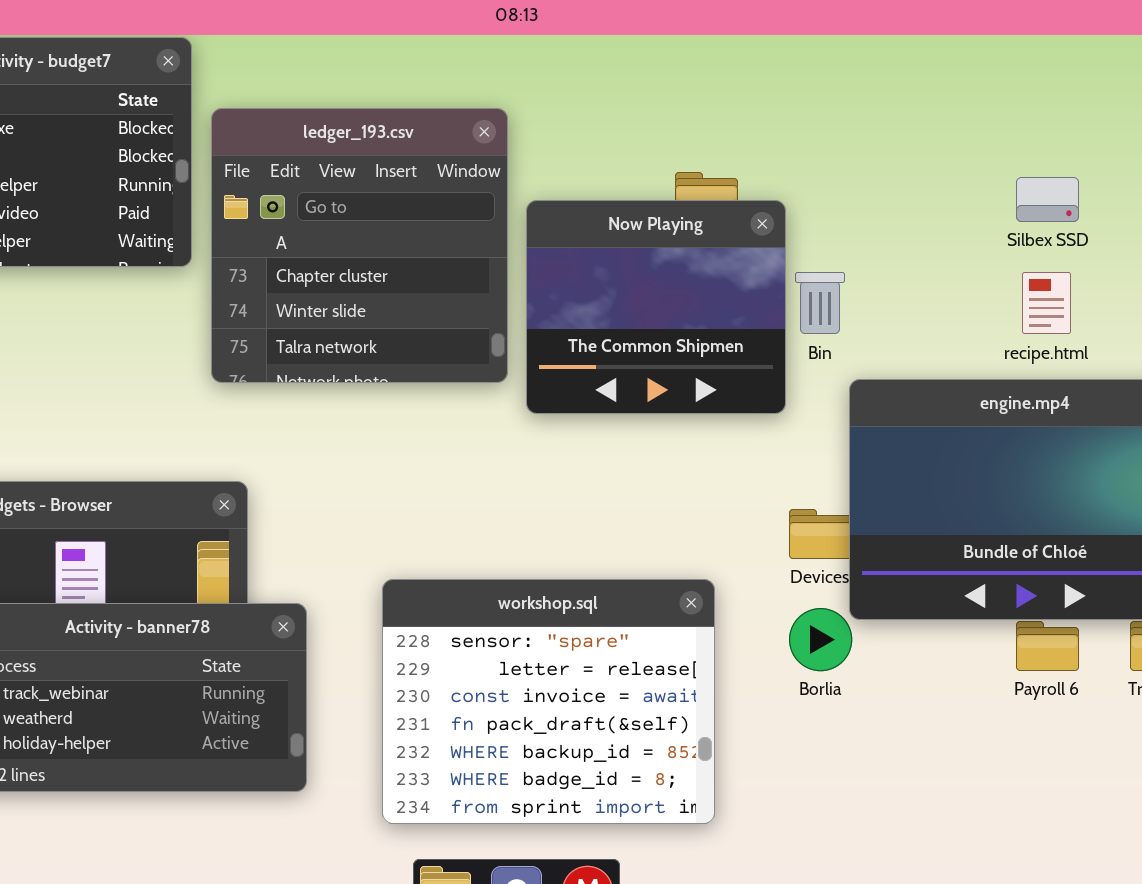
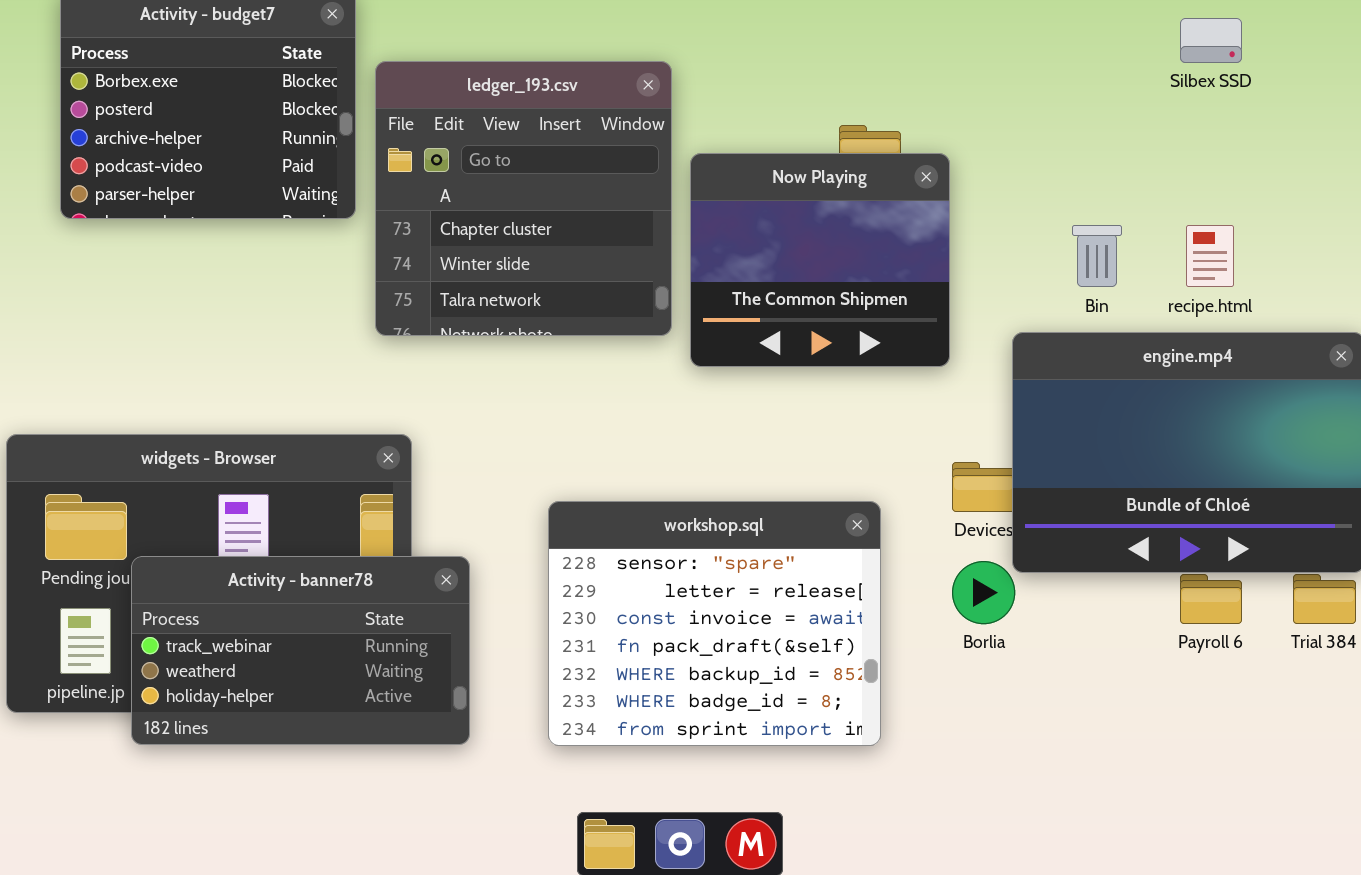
Silbex SSD: [1016,177,1079,222] -> [1180,18,1242,63], moved
Bin: [795,272,845,334] -> [1072,225,1122,287], moved
workshop.sql: [382,579,715,824] -> [548,501,881,746], moved

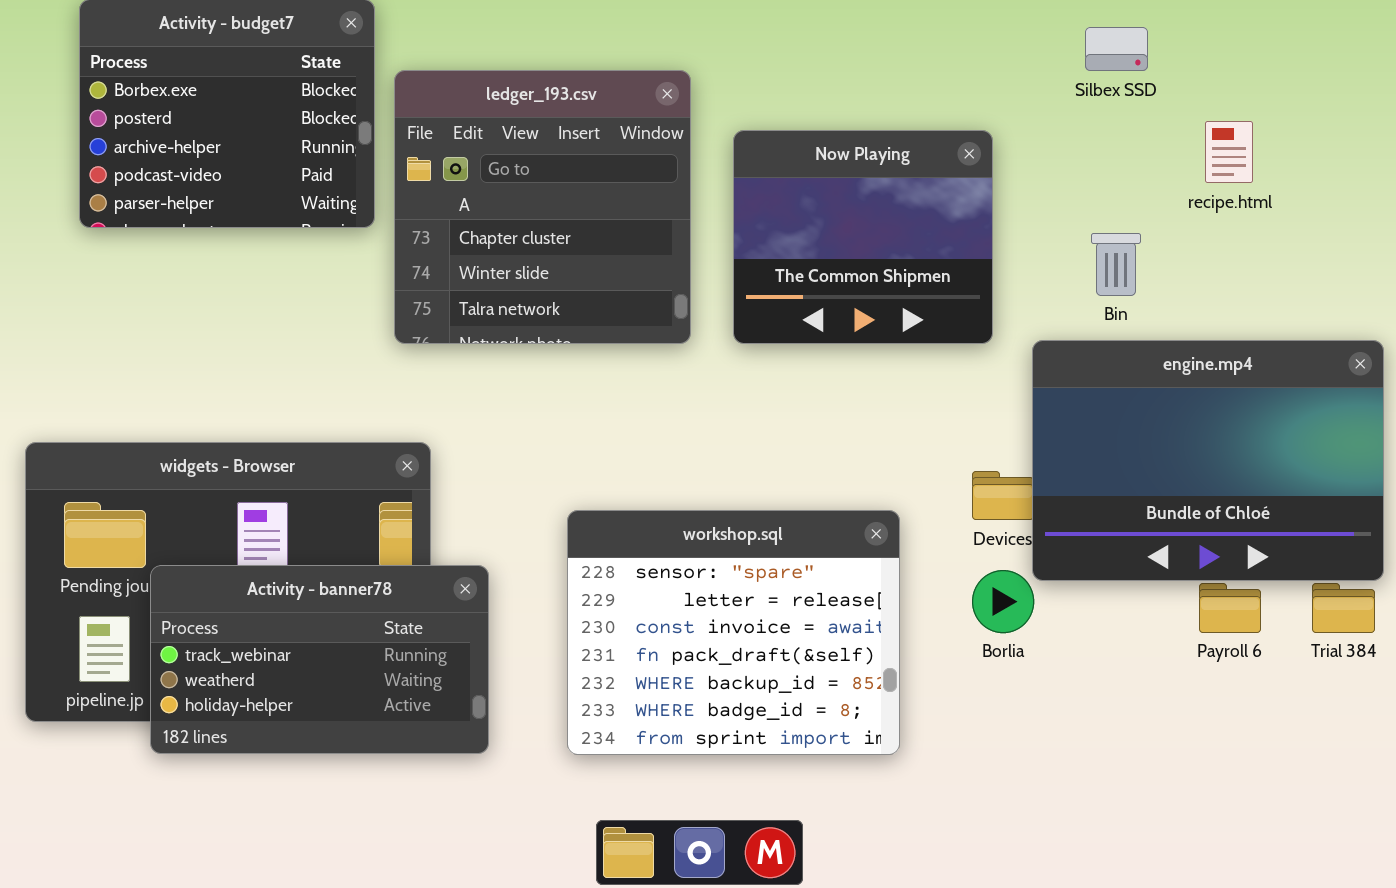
Silbex SSD: [1180,18,1242,63] -> [1085,27,1148,71], moved
Now Playing: [690,153,950,367] -> [733,130,993,344], moved
recipe.html: [1186,225,1234,287] -> [1205,121,1253,183], moved

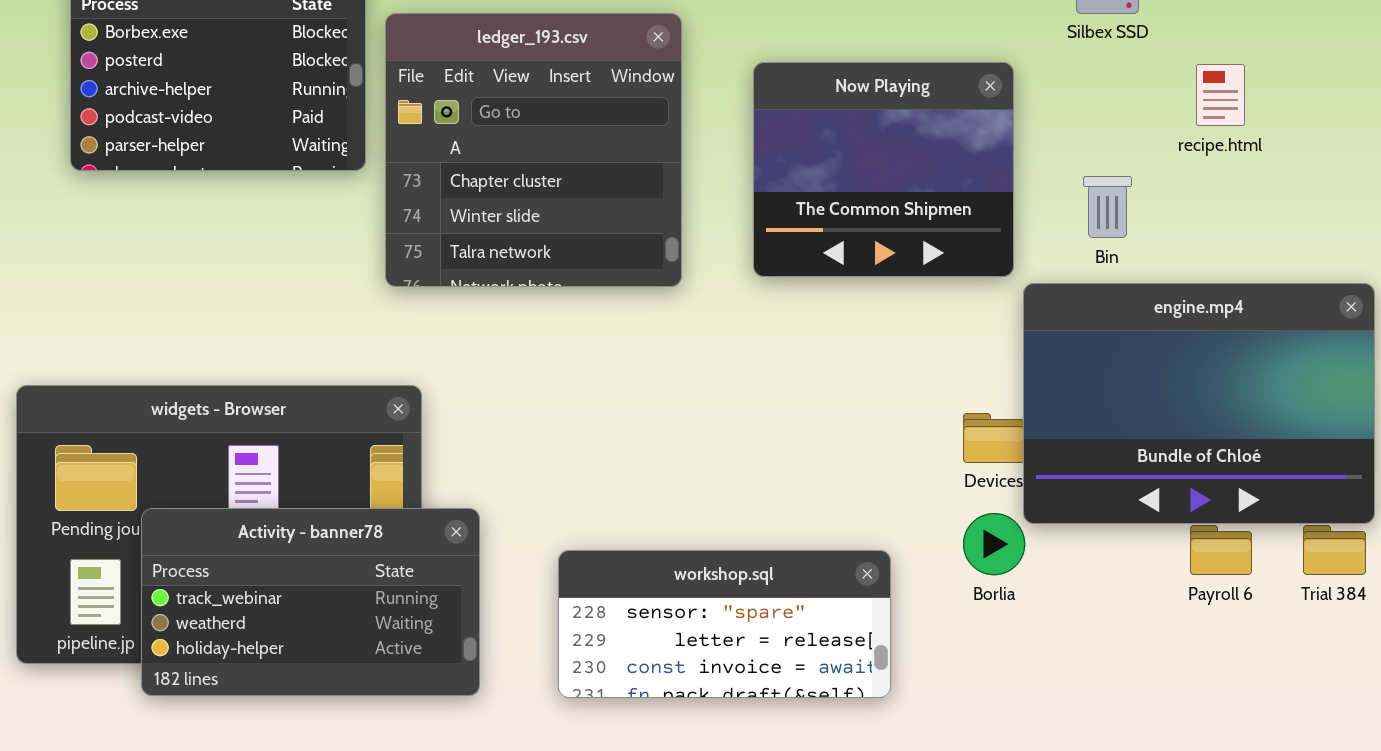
Now Playing: [733,130,993,344] -> [753,62,1014,277], moved
workshop.sql: [567,510,900,755] -> [558,550,891,698], resized

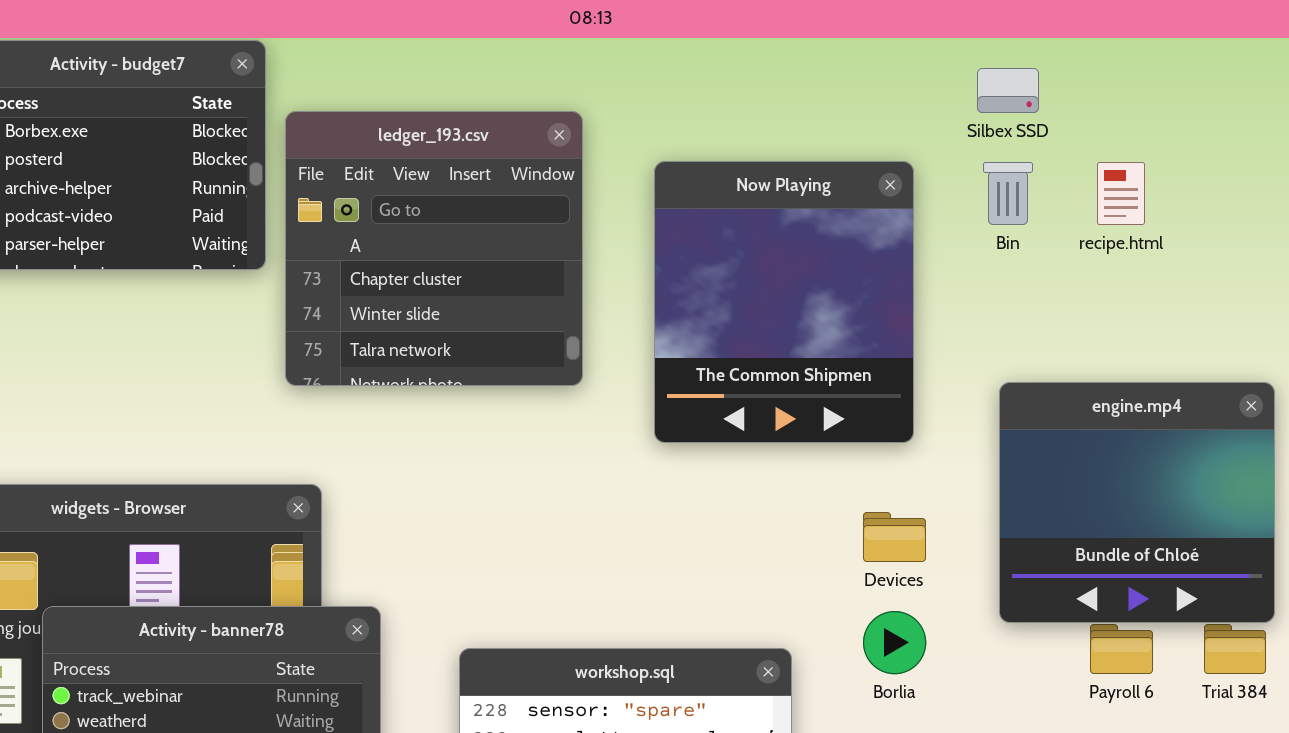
Now Playing: [753,62,1014,277] -> [654,161,914,443], resized
Bin: [1083,176,1132,238] -> [983,162,1033,225], moved
engine.mp4: [1023,283,1375,524] -> [999,382,1275,623], resized

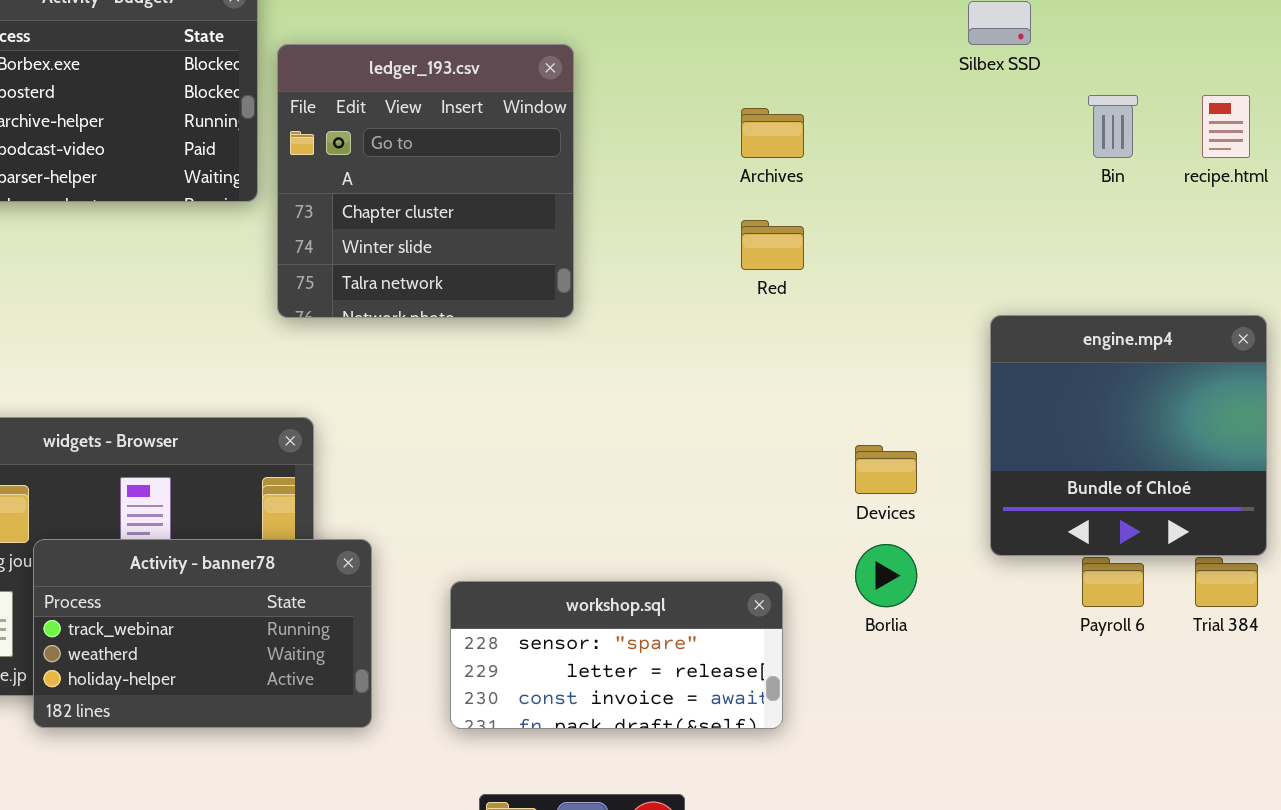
Now Playing: [654,161,914,443] -> none, closed
Bin: [983,162,1033,225] -> [1088,95,1138,158], moved
recipe.html: [1097,162,1145,225] -> [1202,95,1250,158], moved

